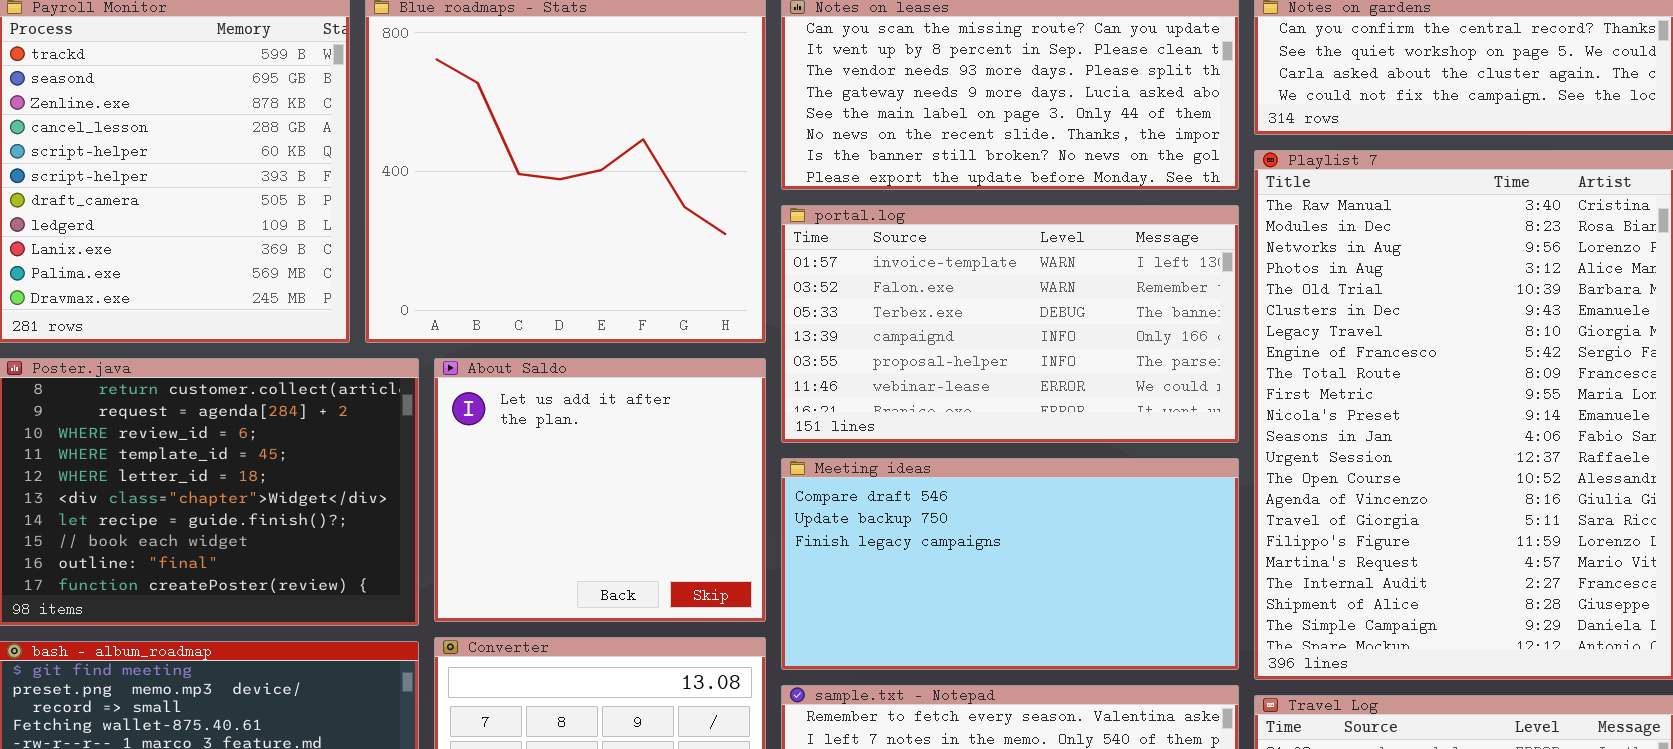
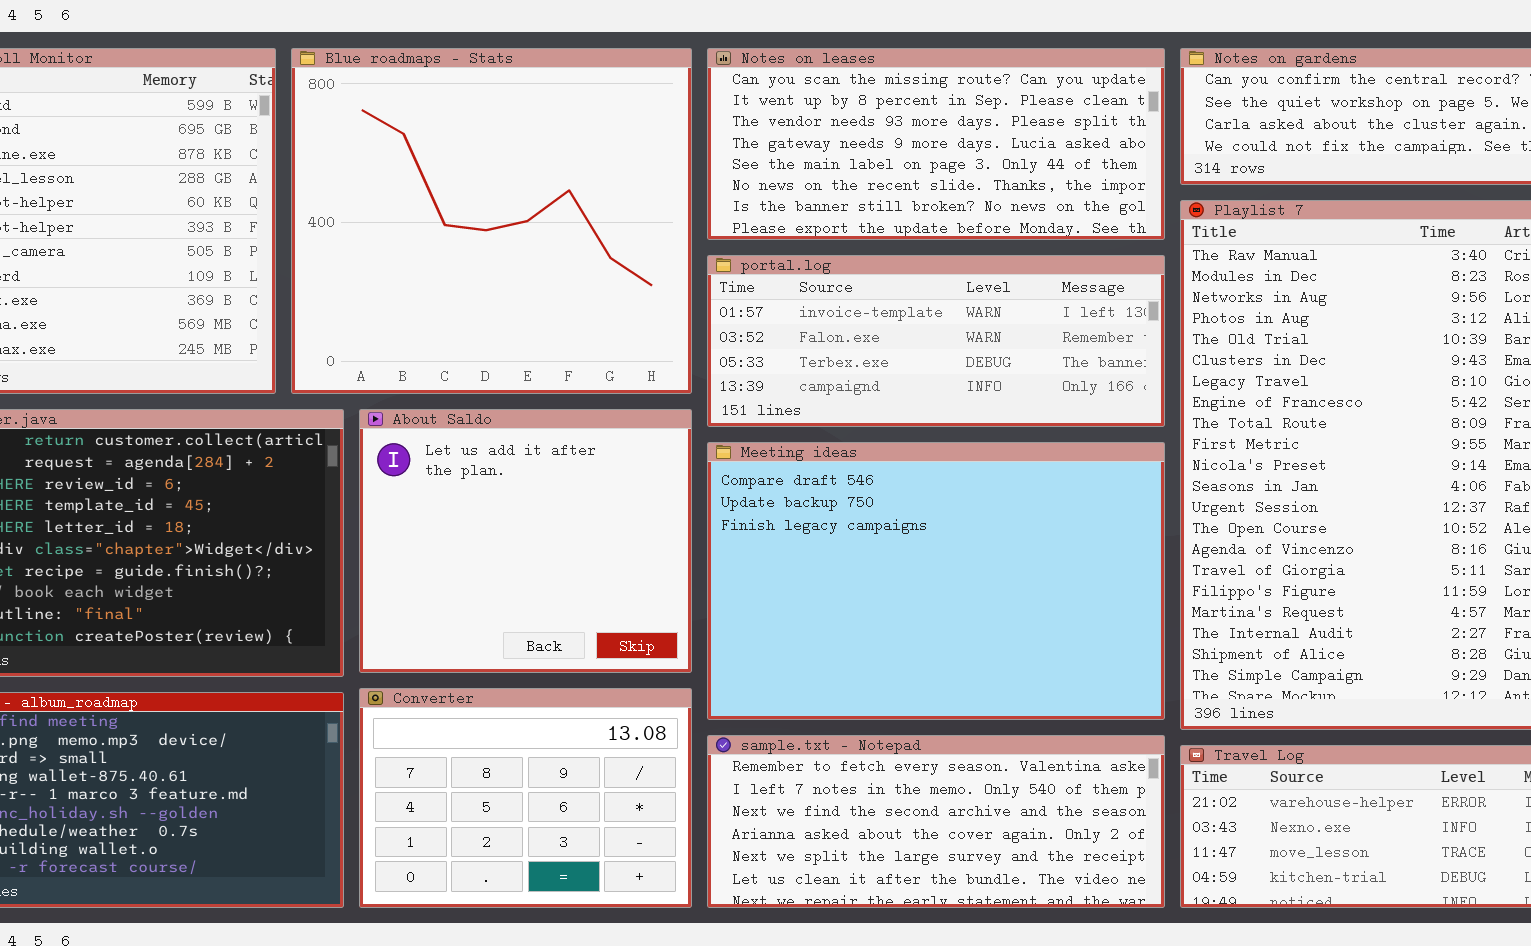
portal.log: [781,205,1239,443] -> [707,255,1165,427], resized
Meeting ideas: [781,458,1239,670] -> [707,442,1165,720], resized

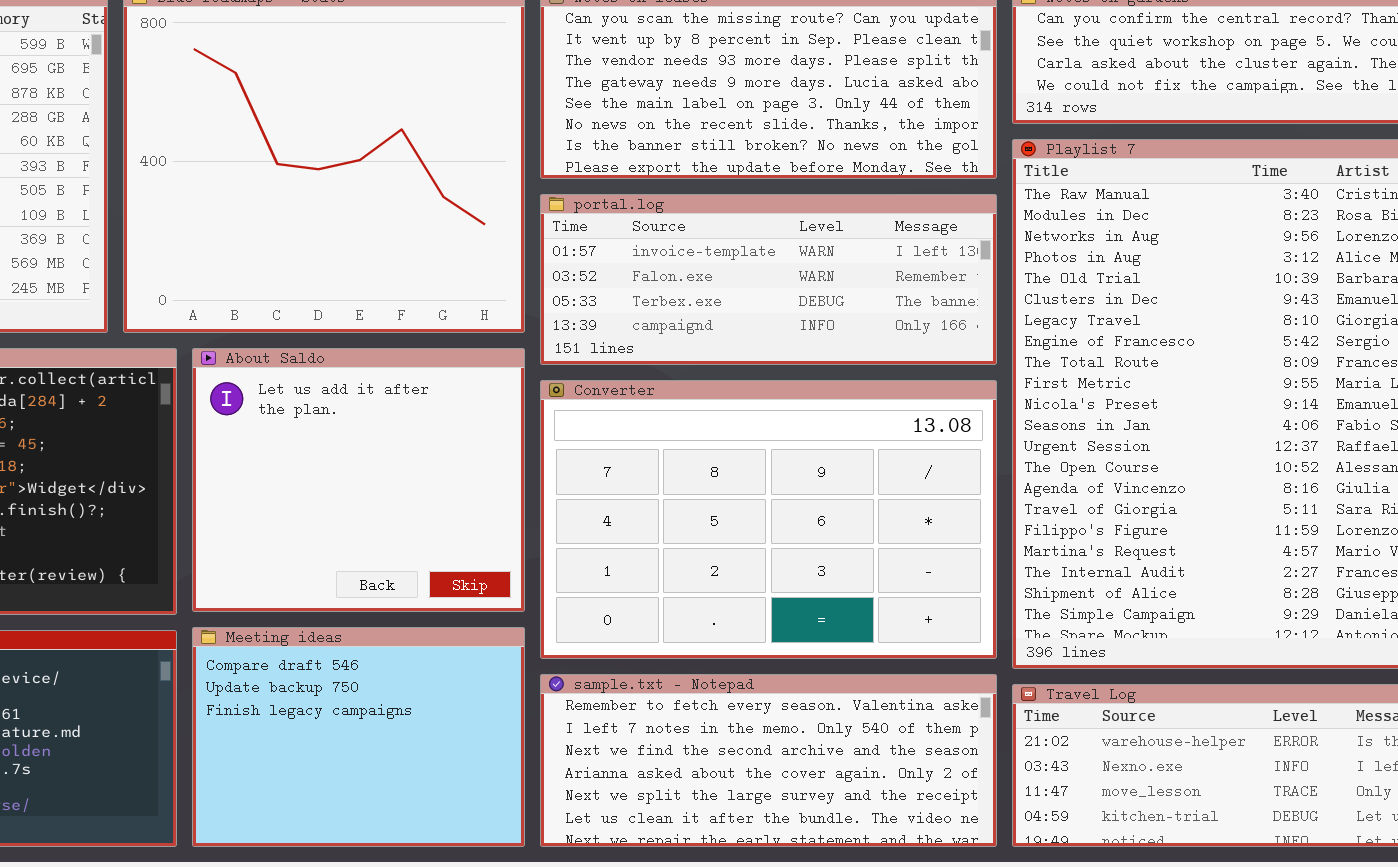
Meeting ideas: [707,442,1165,720] -> [192,627,525,847], moved, resized
Converter: [359,688,692,908] -> [540,380,997,659], moved, resized

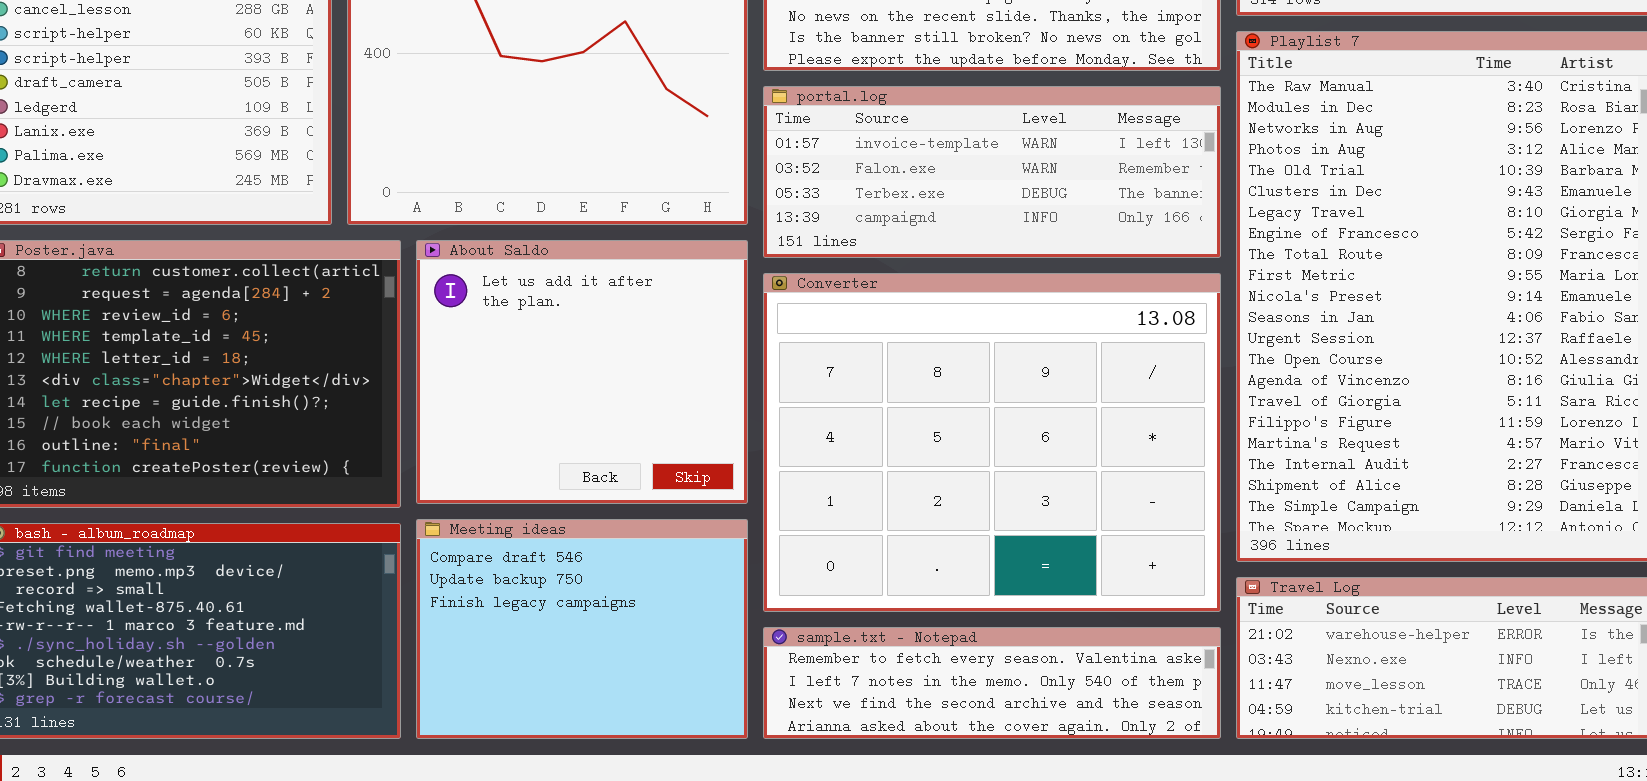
Converter: [540,380,997,659] -> [763,273,1221,612], resized
sample.txt - Notepad: [540,674,997,847] -> [763,627,1221,739], resized

